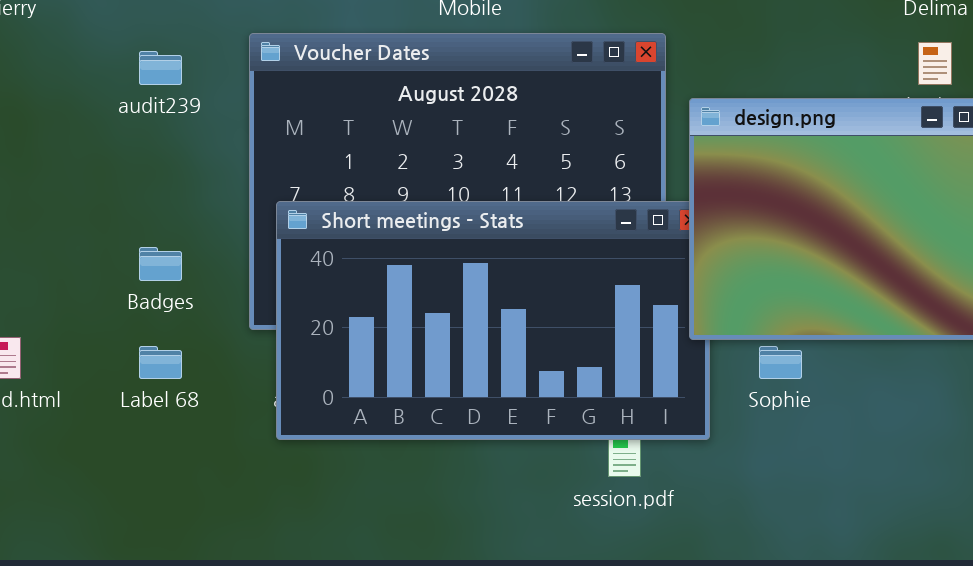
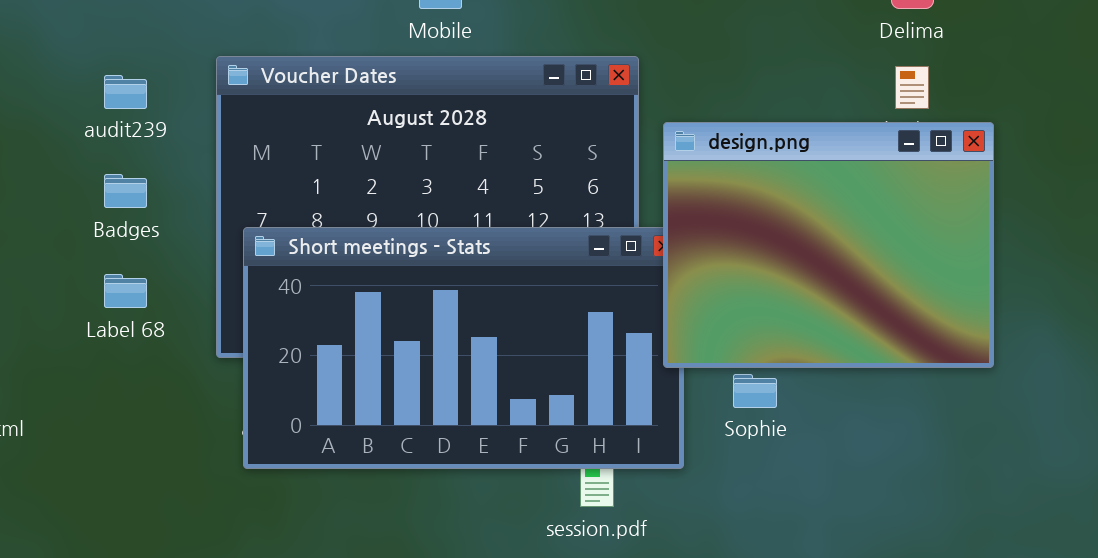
Badges: [139,247,182,281] -> [104,174,147,208], moved
Label 68: [139,346,182,379] -> [104,274,147,308], moved

